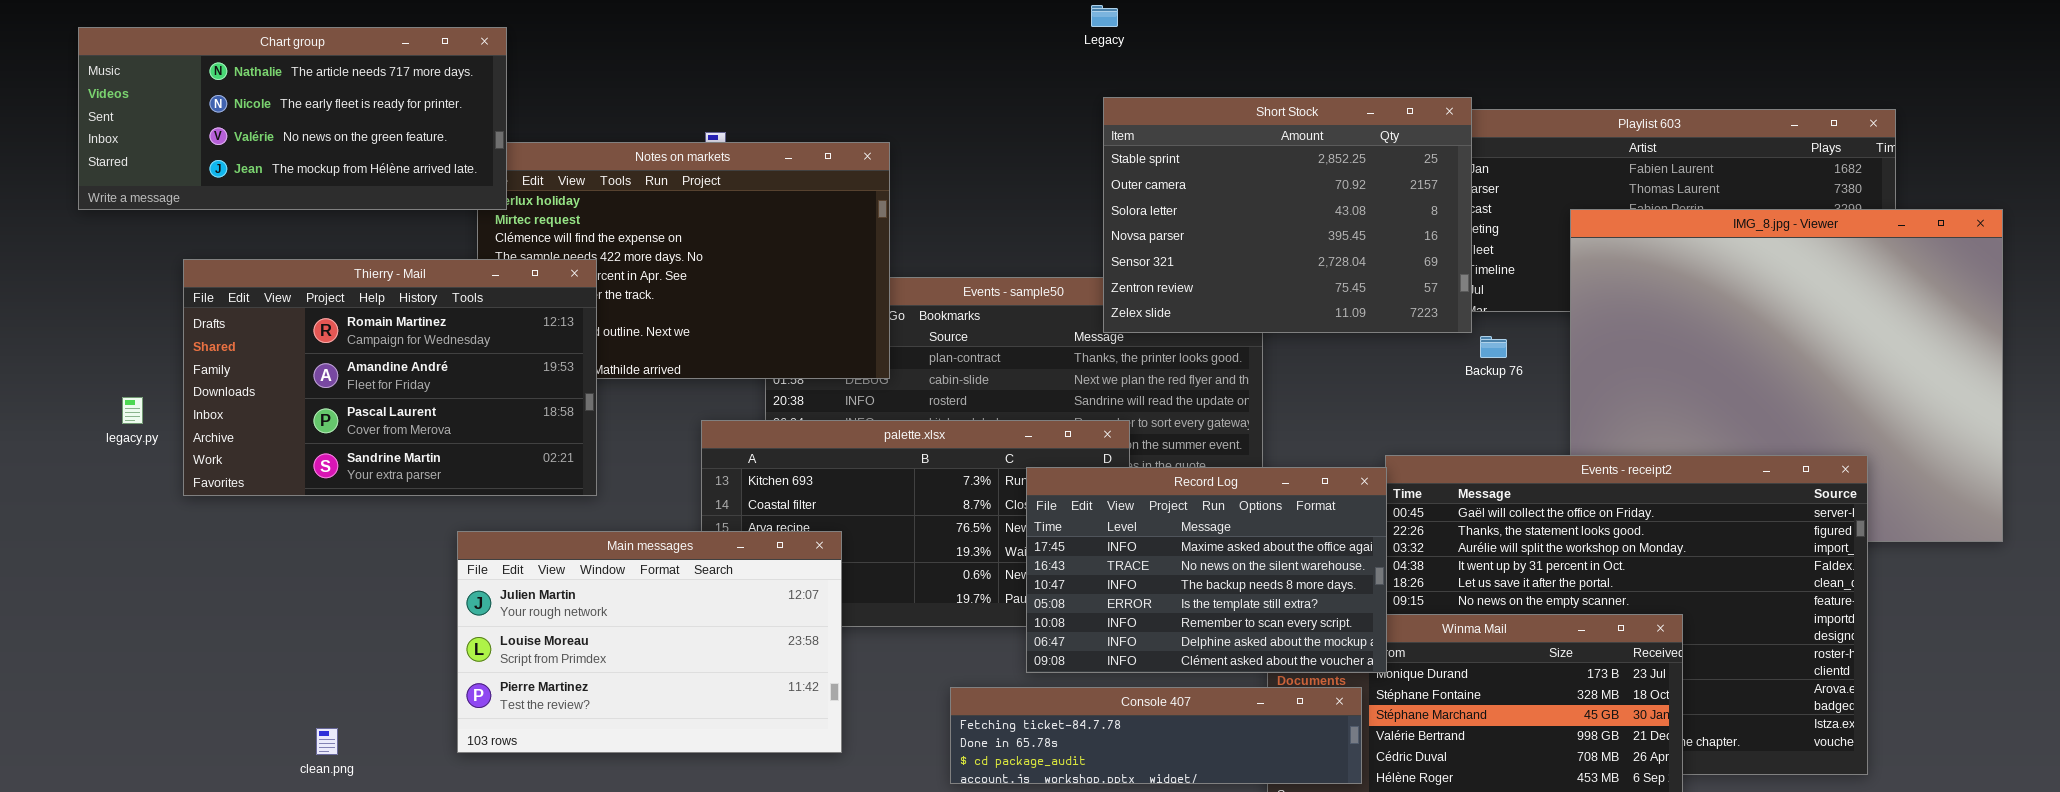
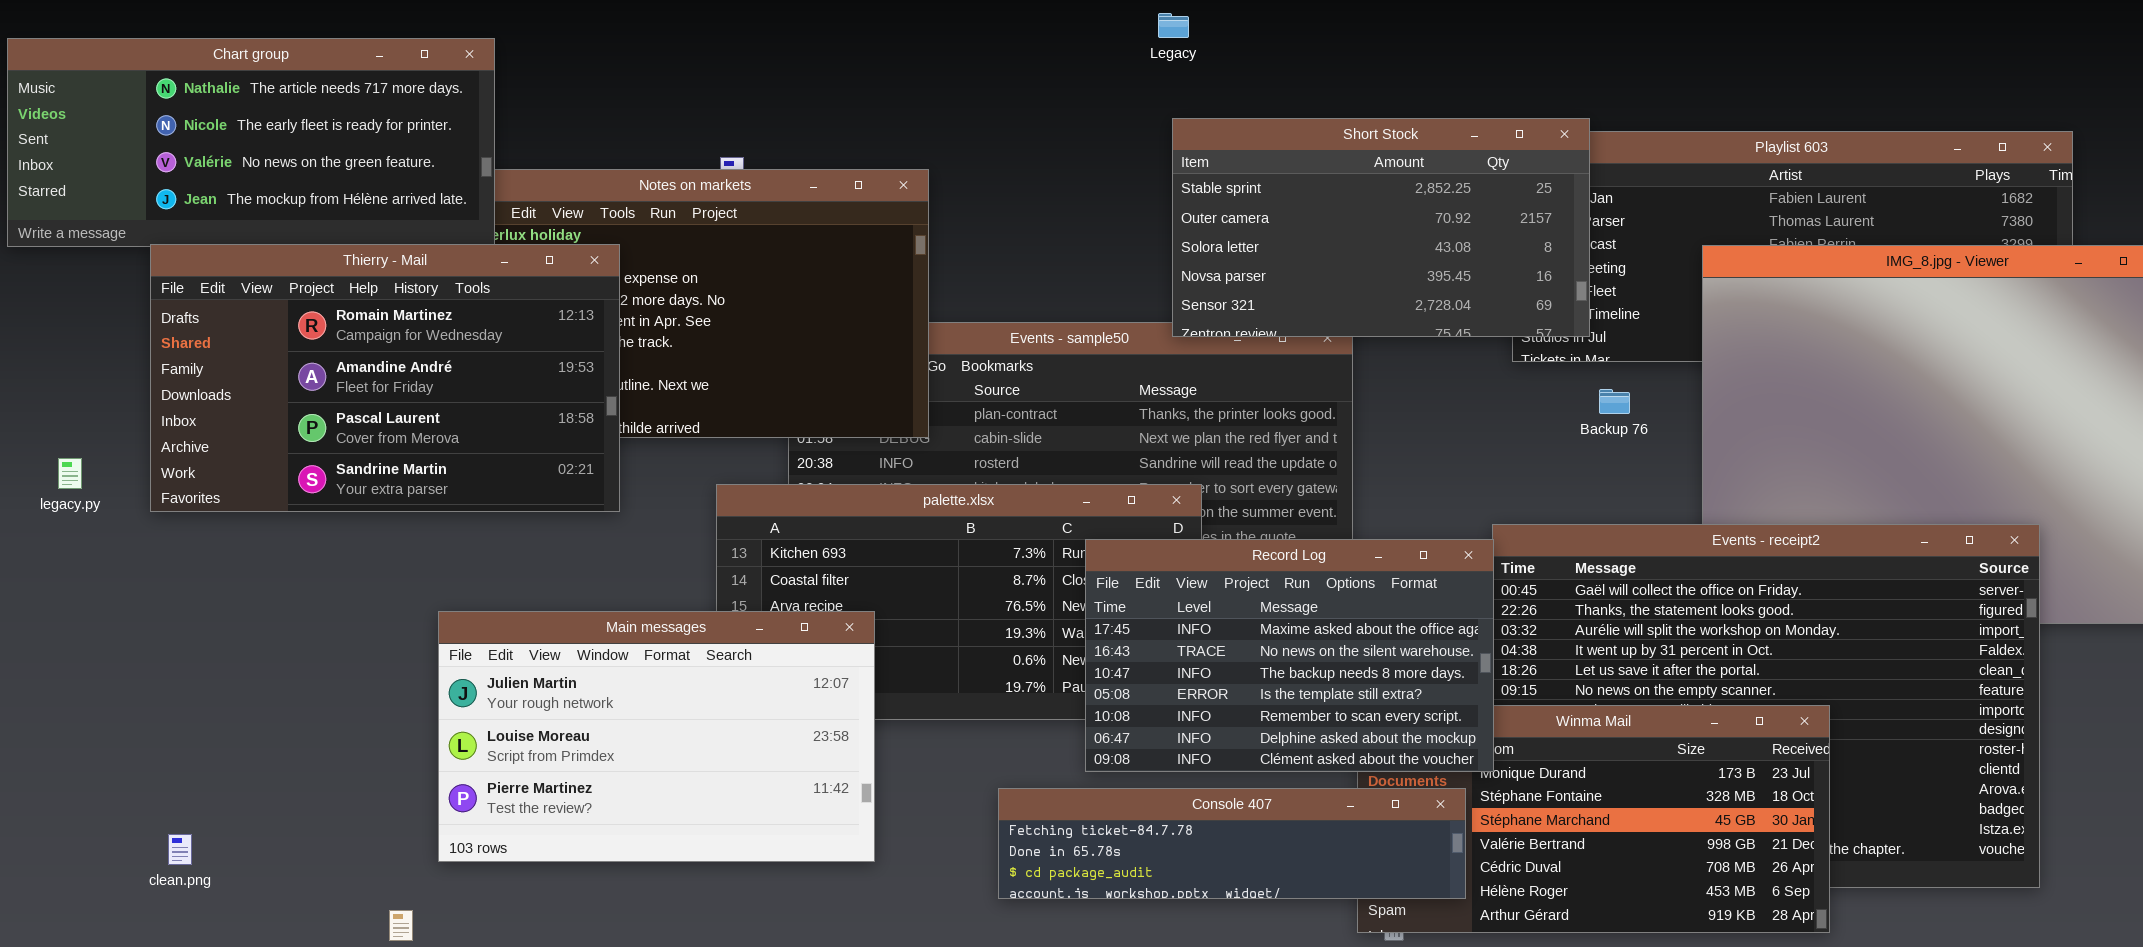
Short Stock: [1103,97,1472,333] -> [1172,118,1590,337], resized
Thierry - Mail: [183,259,597,496] -> [150,244,620,512], moved
clean.png: [316,728,338,755] -> [168,834,192,865], moved

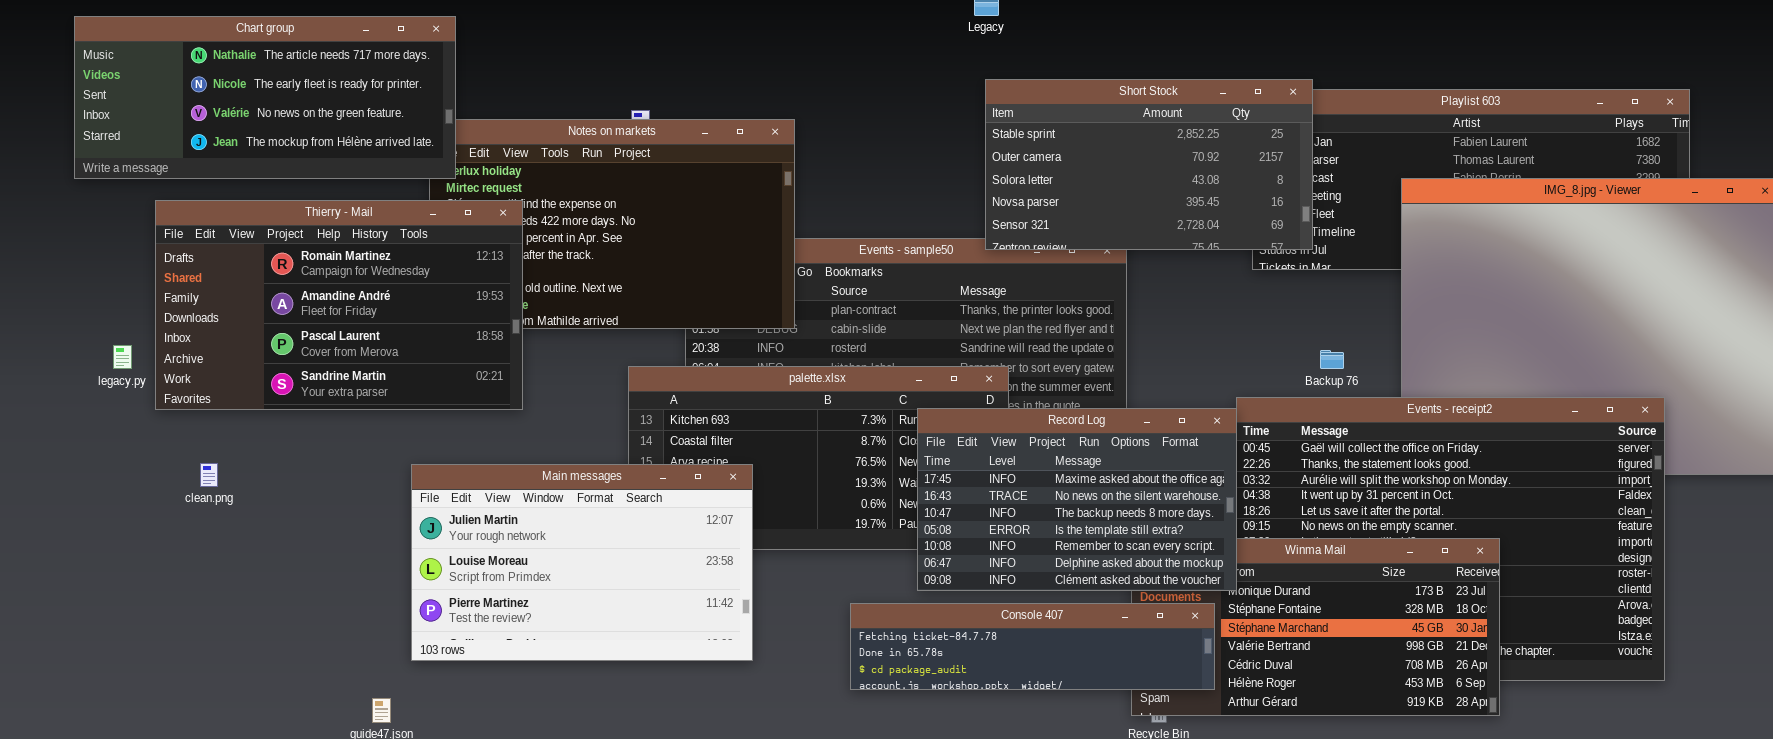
Thierry - Mail: [150,244,620,512] -> [155,200,523,410], moved
Backup 76: [1599,389,1630,414] -> [1320,350,1344,369], moved
clean.png: [168,834,192,865] -> [200,463,218,487], moved

